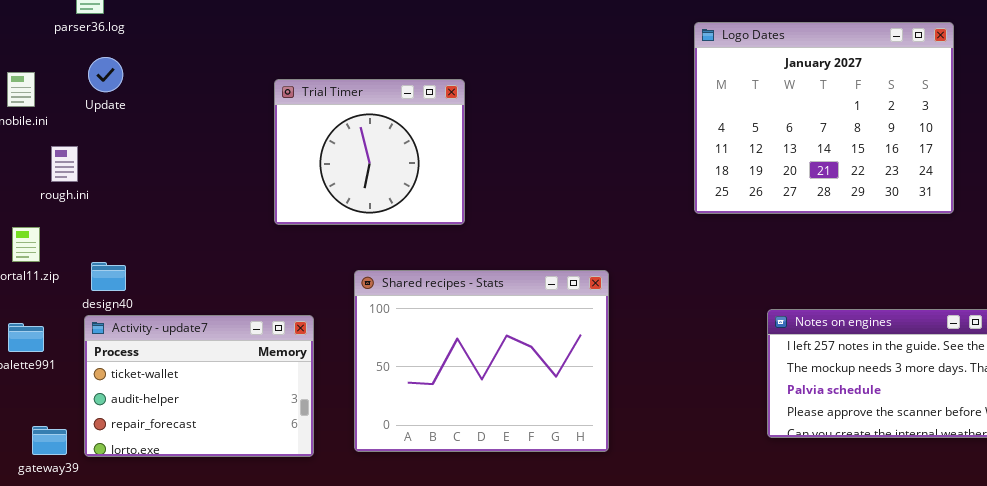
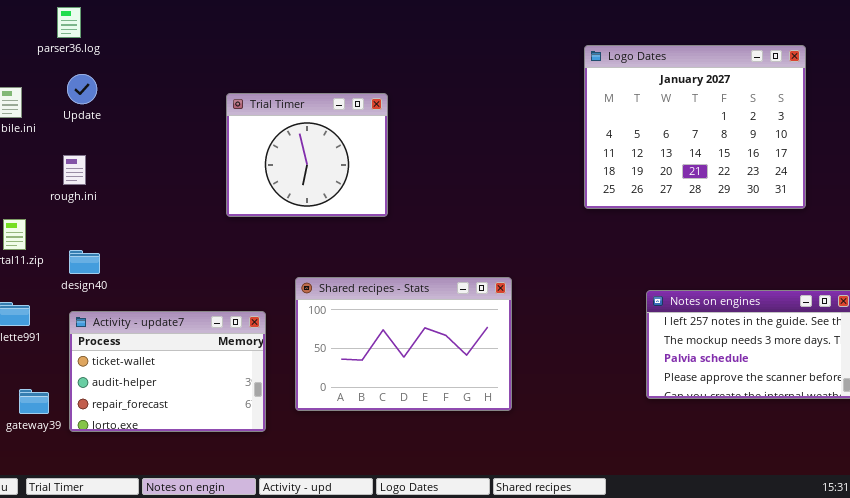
rough.ini: [51,146,78,182] -> [63,155,86,185], moved
Shared recipes - Stats: [354,270,609,452] -> [295,277,512,411], resized
Activity - update7: [84,315,314,457] -> [69,311,266,432], moved

